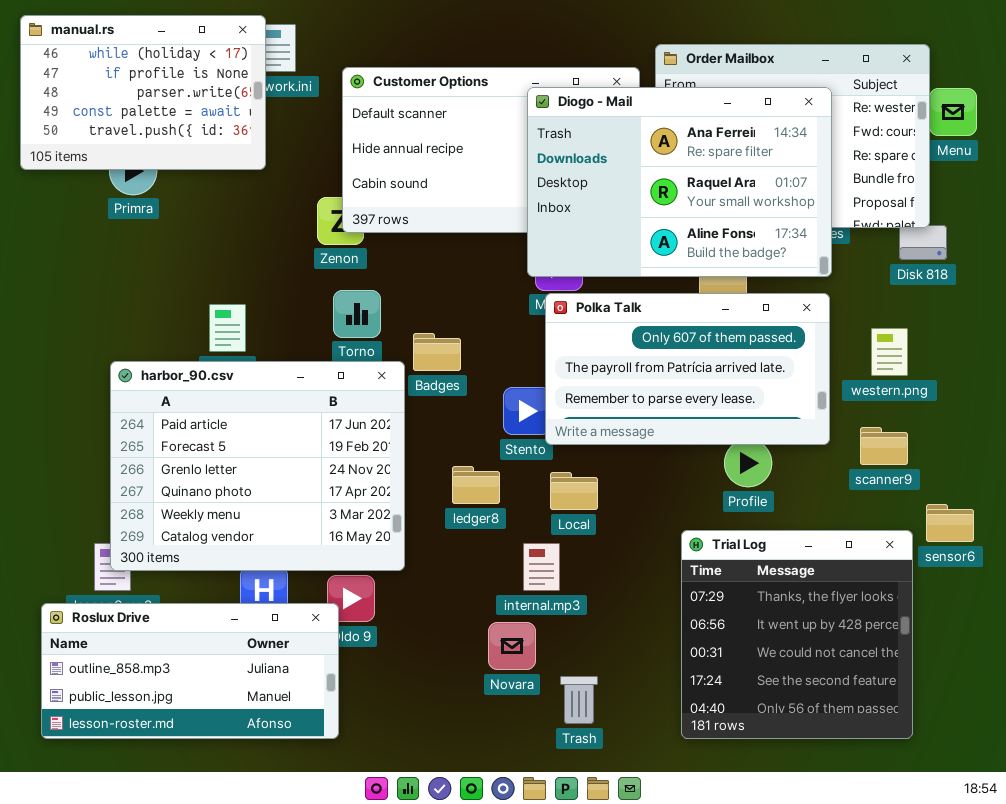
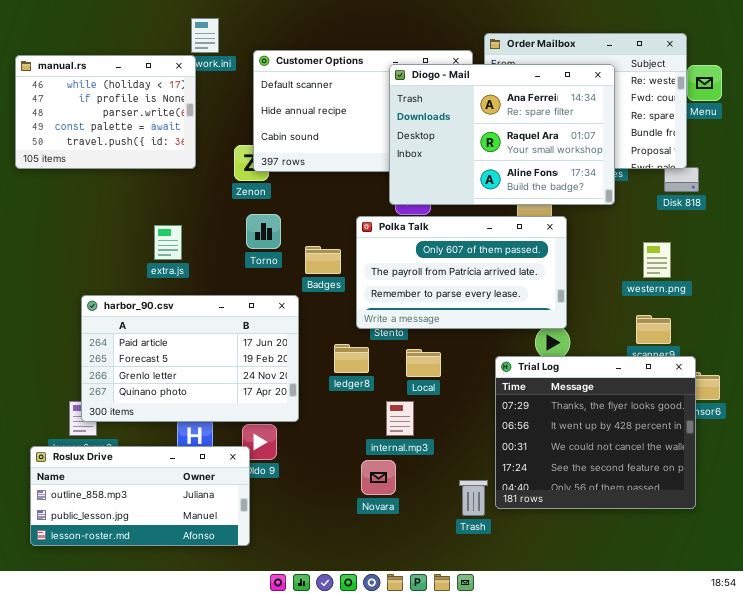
manual.rs: [20,15,266,170] -> [15,55,196,169], moved
Polka Talk: [545,293,830,445] -> [356,216,567,329], moved
harbor_90.csv: [110,361,405,571] -> [81,295,299,422], resized
Trial Log: [681,530,913,739] -> [495,356,696,509], moved, resized
Trash: [560,676,598,724] -> [459,480,488,516], moved

